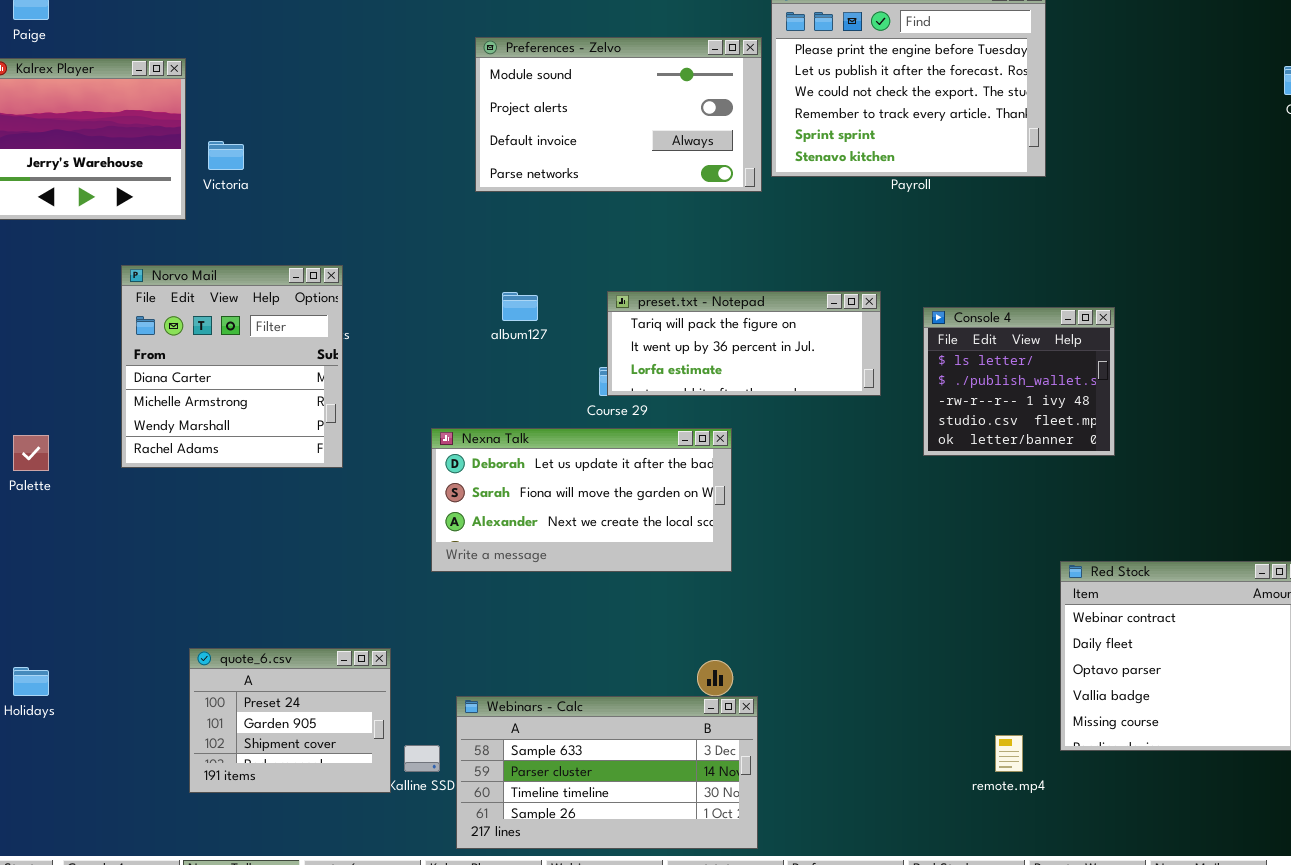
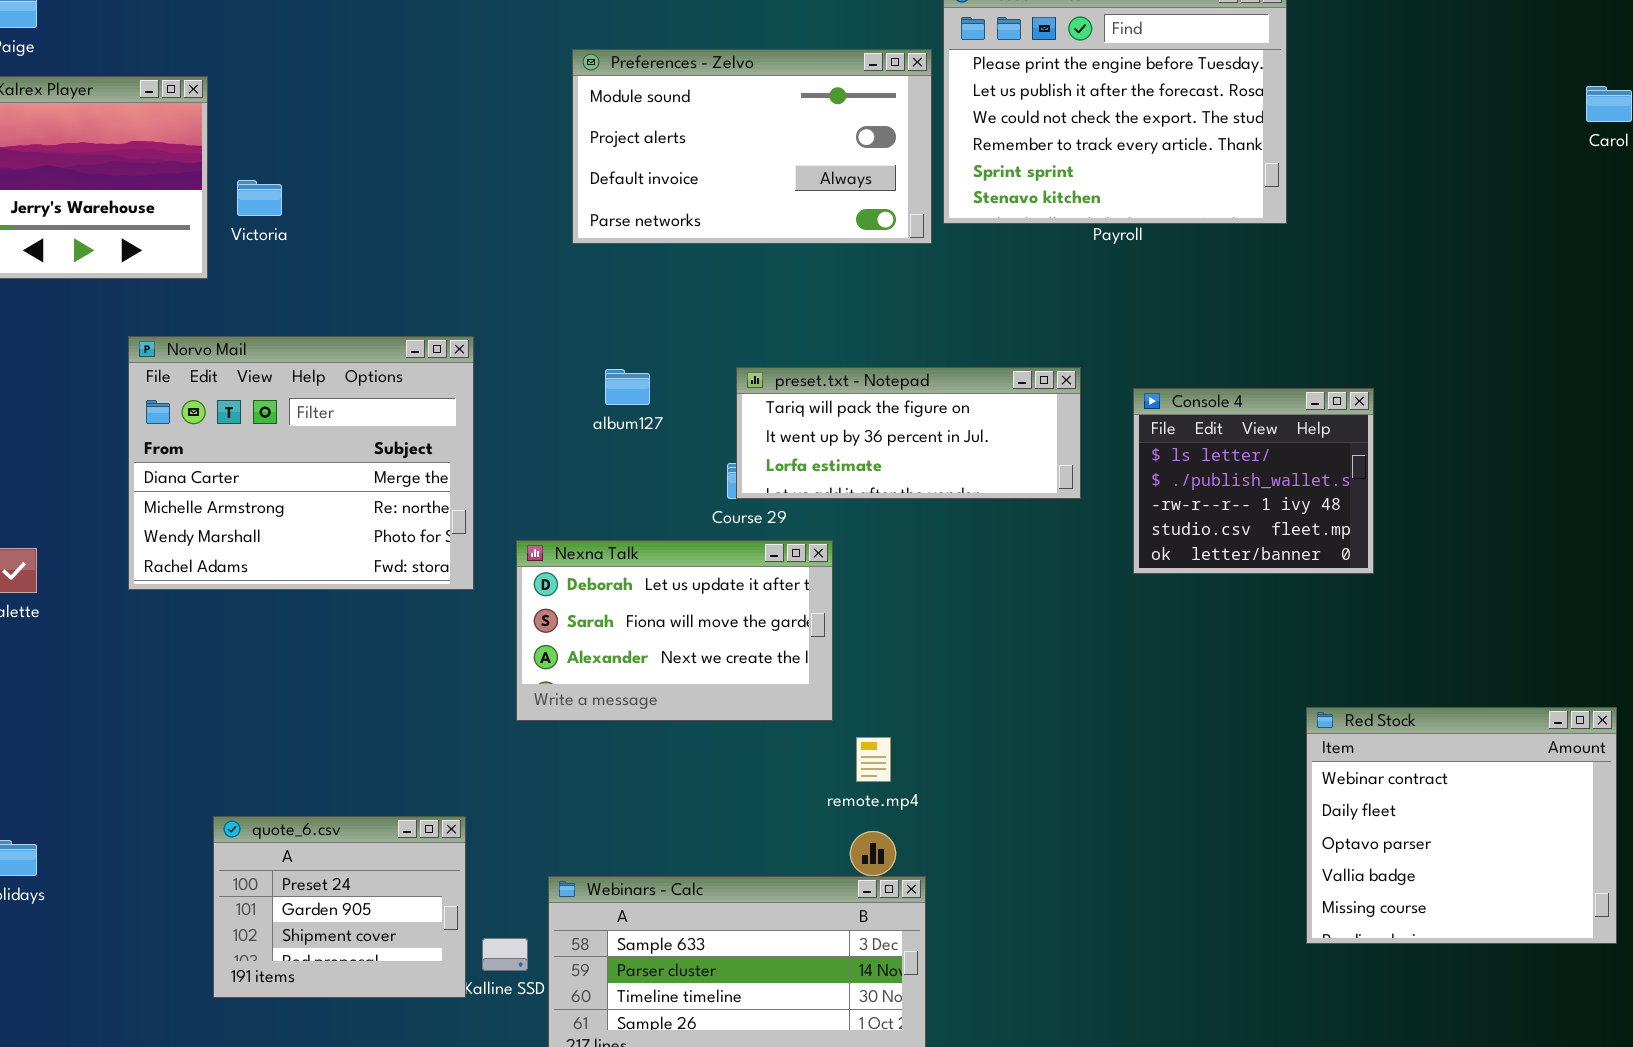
Norvo Mail: [121,265,343,468] -> [128,336,474,590], resized
Nexna Talk: [431,428,732,572] -> [516,540,833,721], resized
remote.mp4: [995,735,1023,772] -> [856,737,891,782], moved

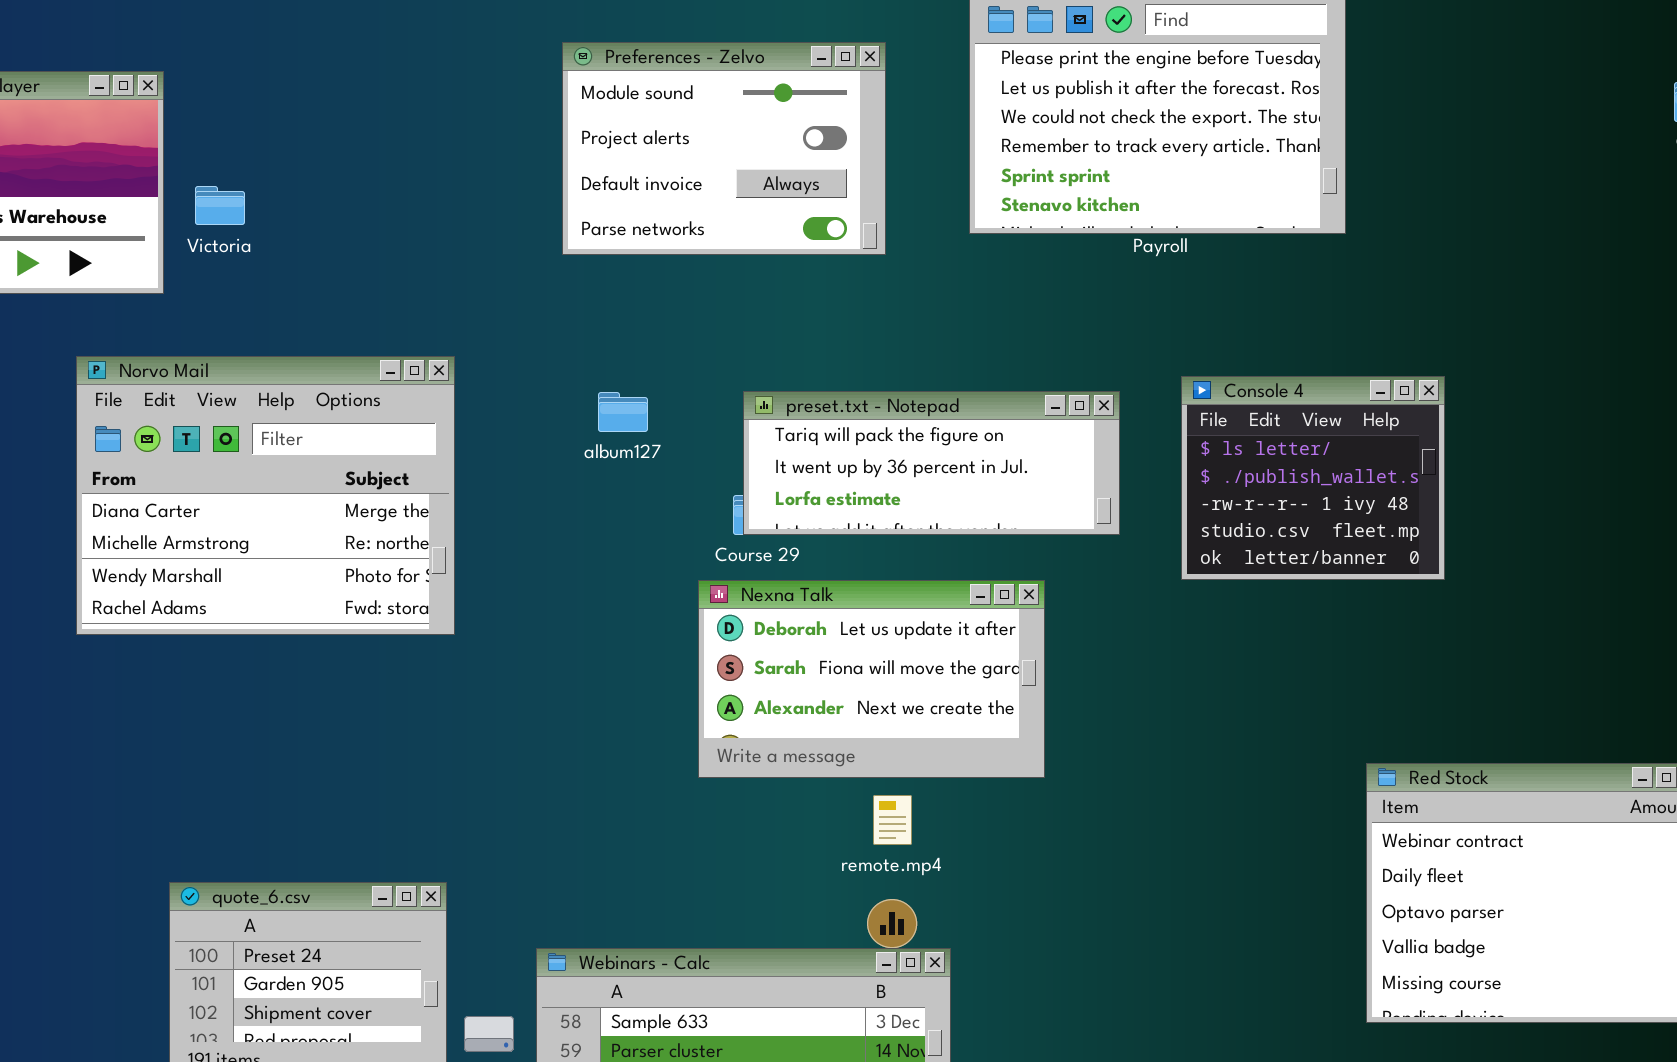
Preferences - Zelvo: [572,49,932,244] -> [562,42,886,255], resized
Console 4: [1133,388,1374,574] -> [1181,376,1445,580], moved
Nexna Talk: [516,540,833,721] -> [698,580,1045,778], moved

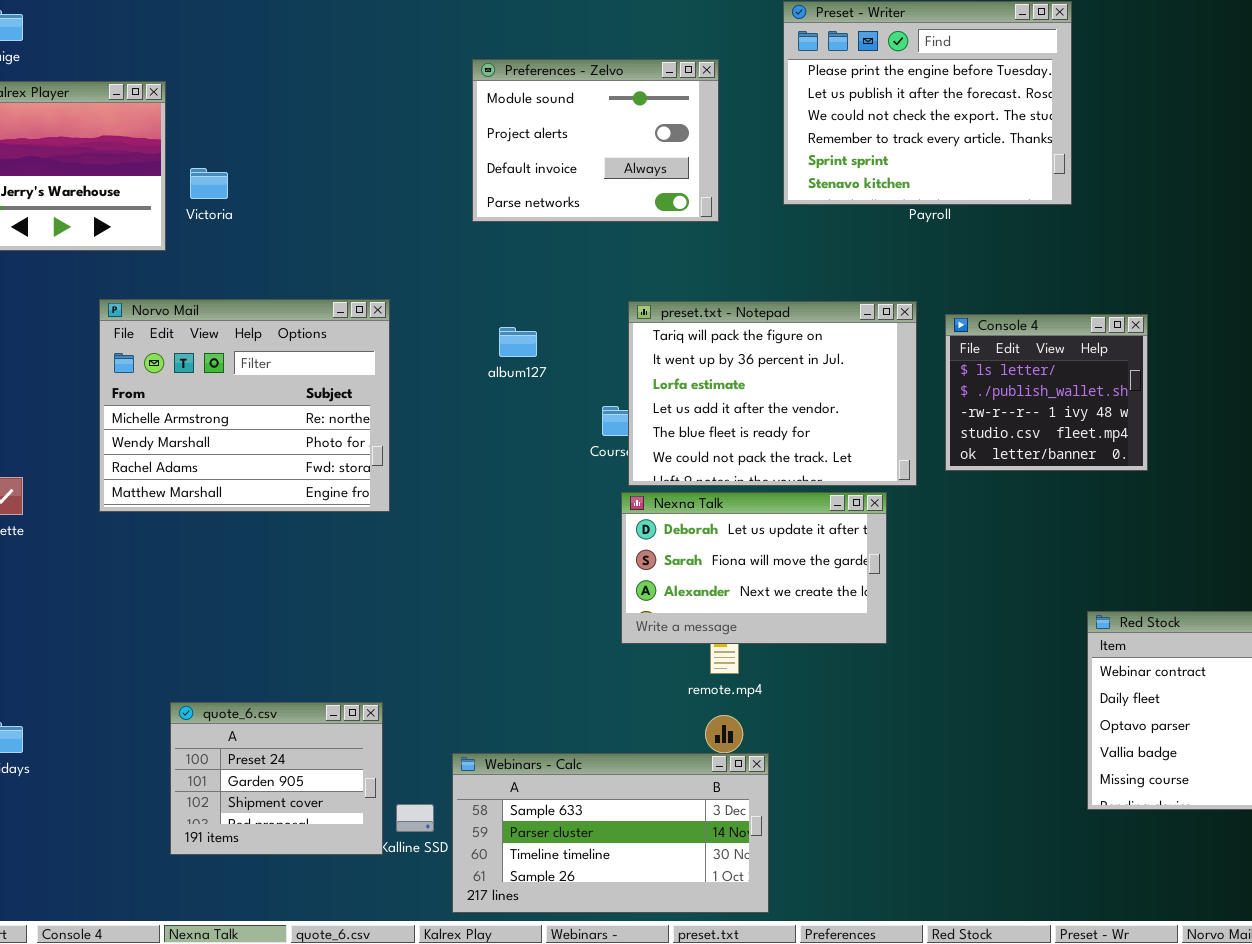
Norvo Mail: [76,356,455,635] -> [99,299,390,512], scrolled down 1 row
preset.txt - Notepad: [743,391,1120,535] -> [628,301,917,486], moved, resized
Nexna Talk: [698,580,1045,778] -> [621,492,887,644], moved

